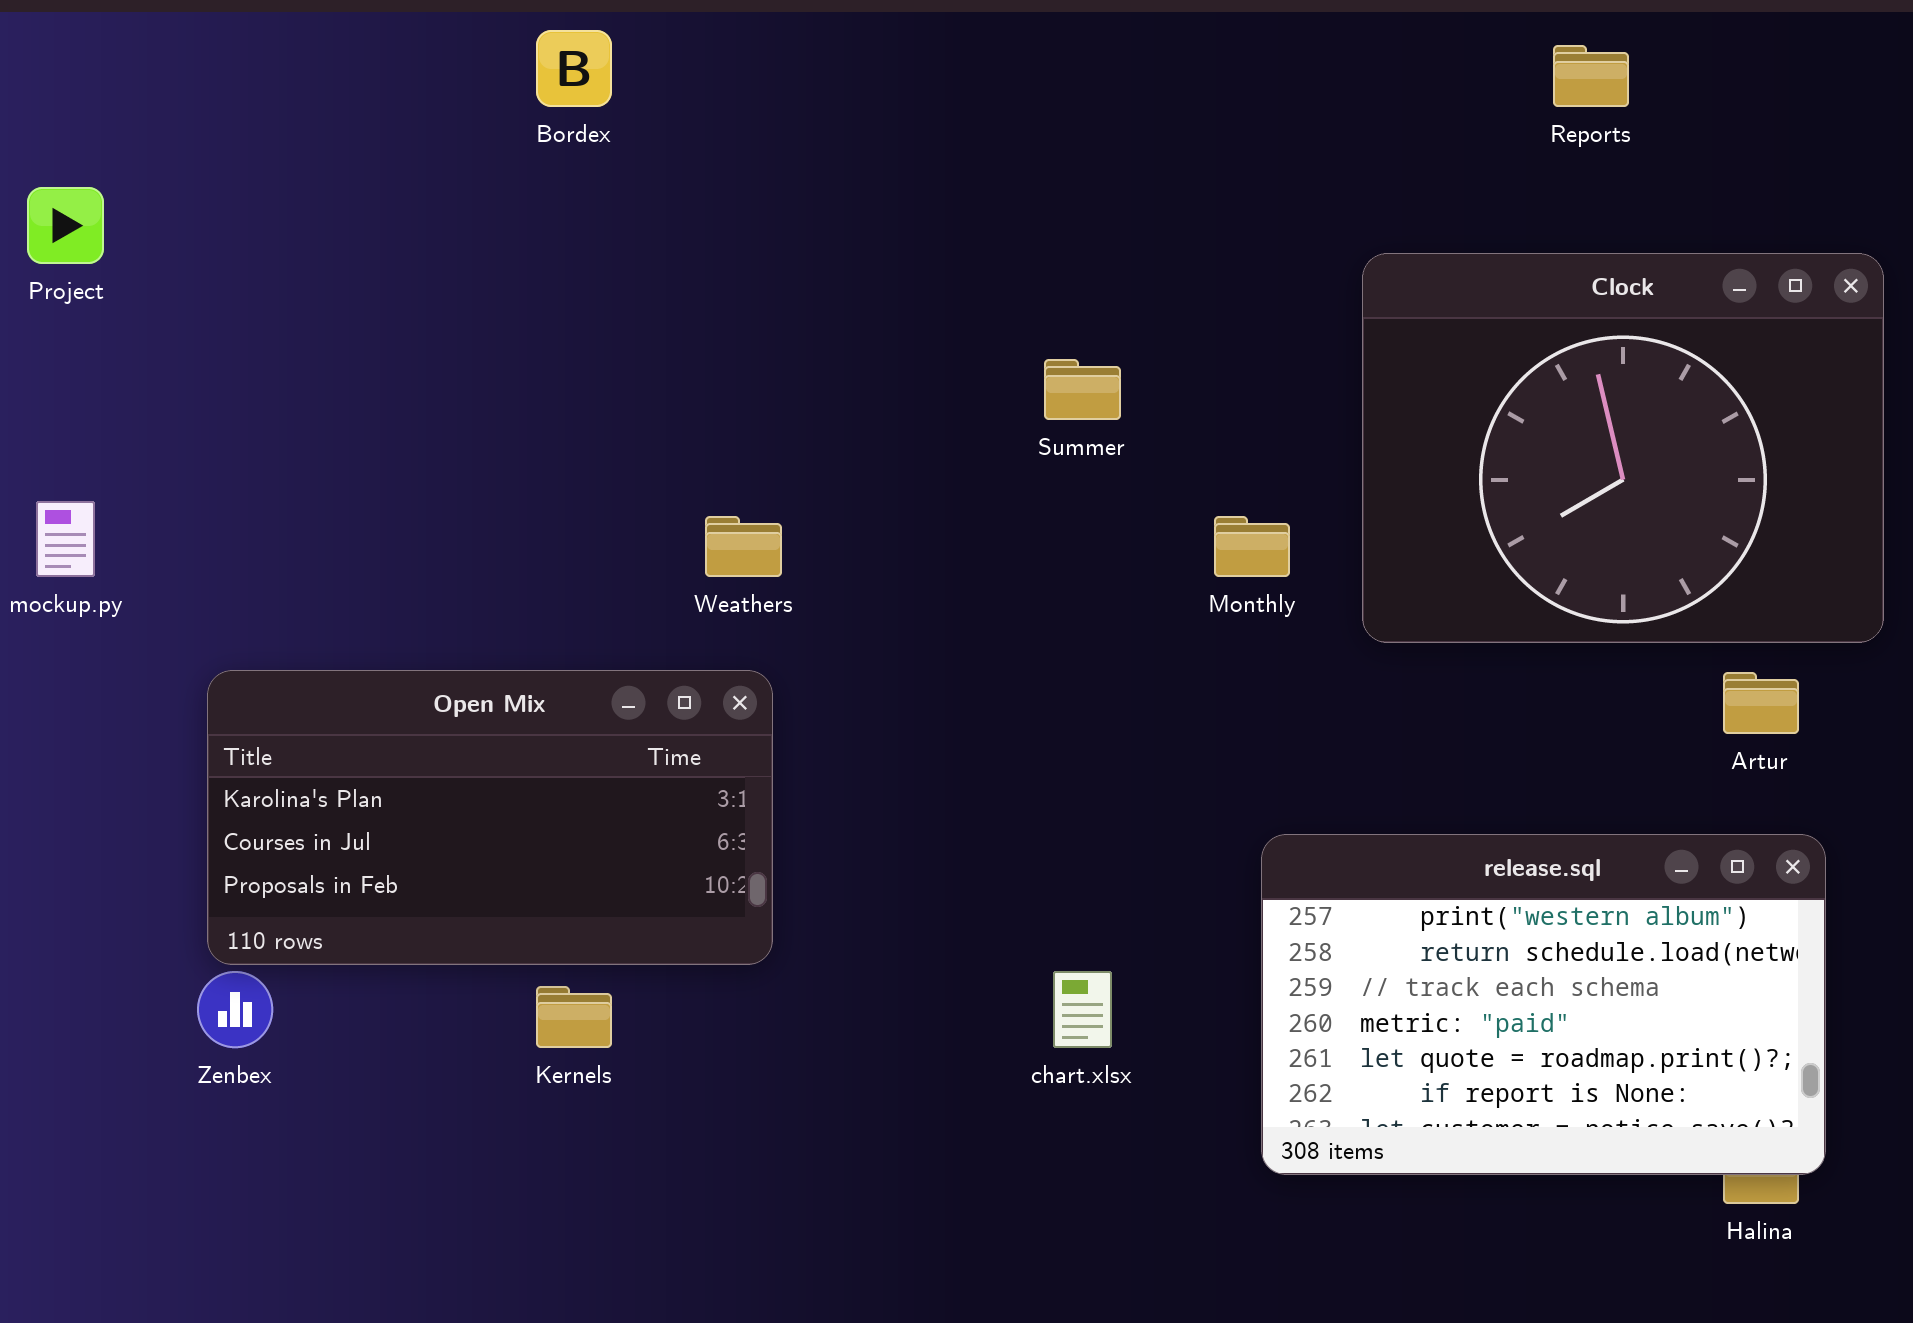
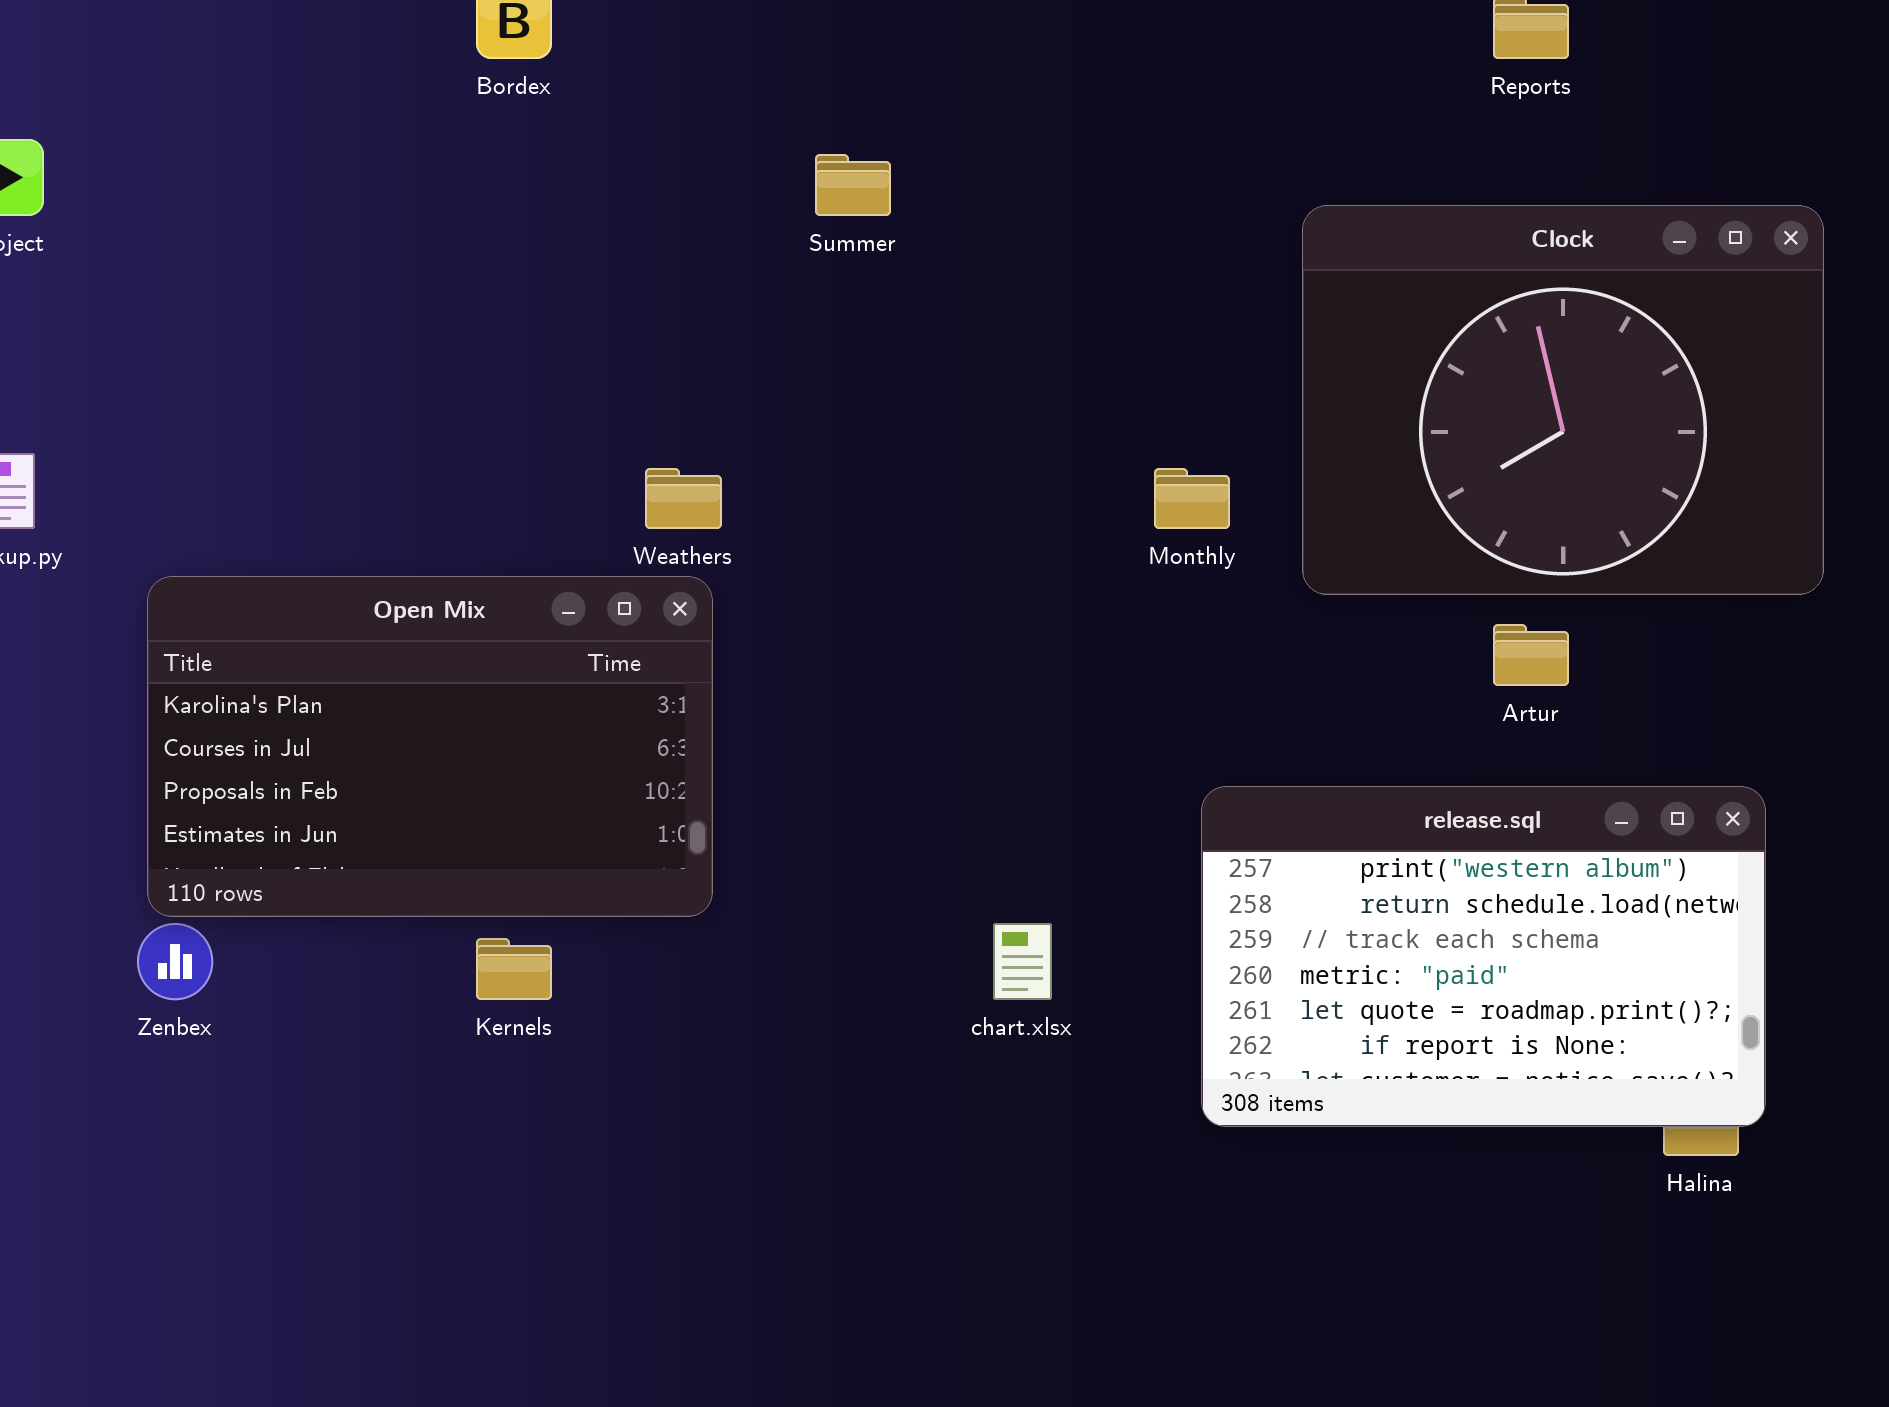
Summer: [1044,359,1121,420] -> [815,154,891,216], moved
Open Mix: [207,670,773,965] -> [147,576,713,917], resized
Artur: [1723,672,1799,734] -> [1493,624,1569,686], moved

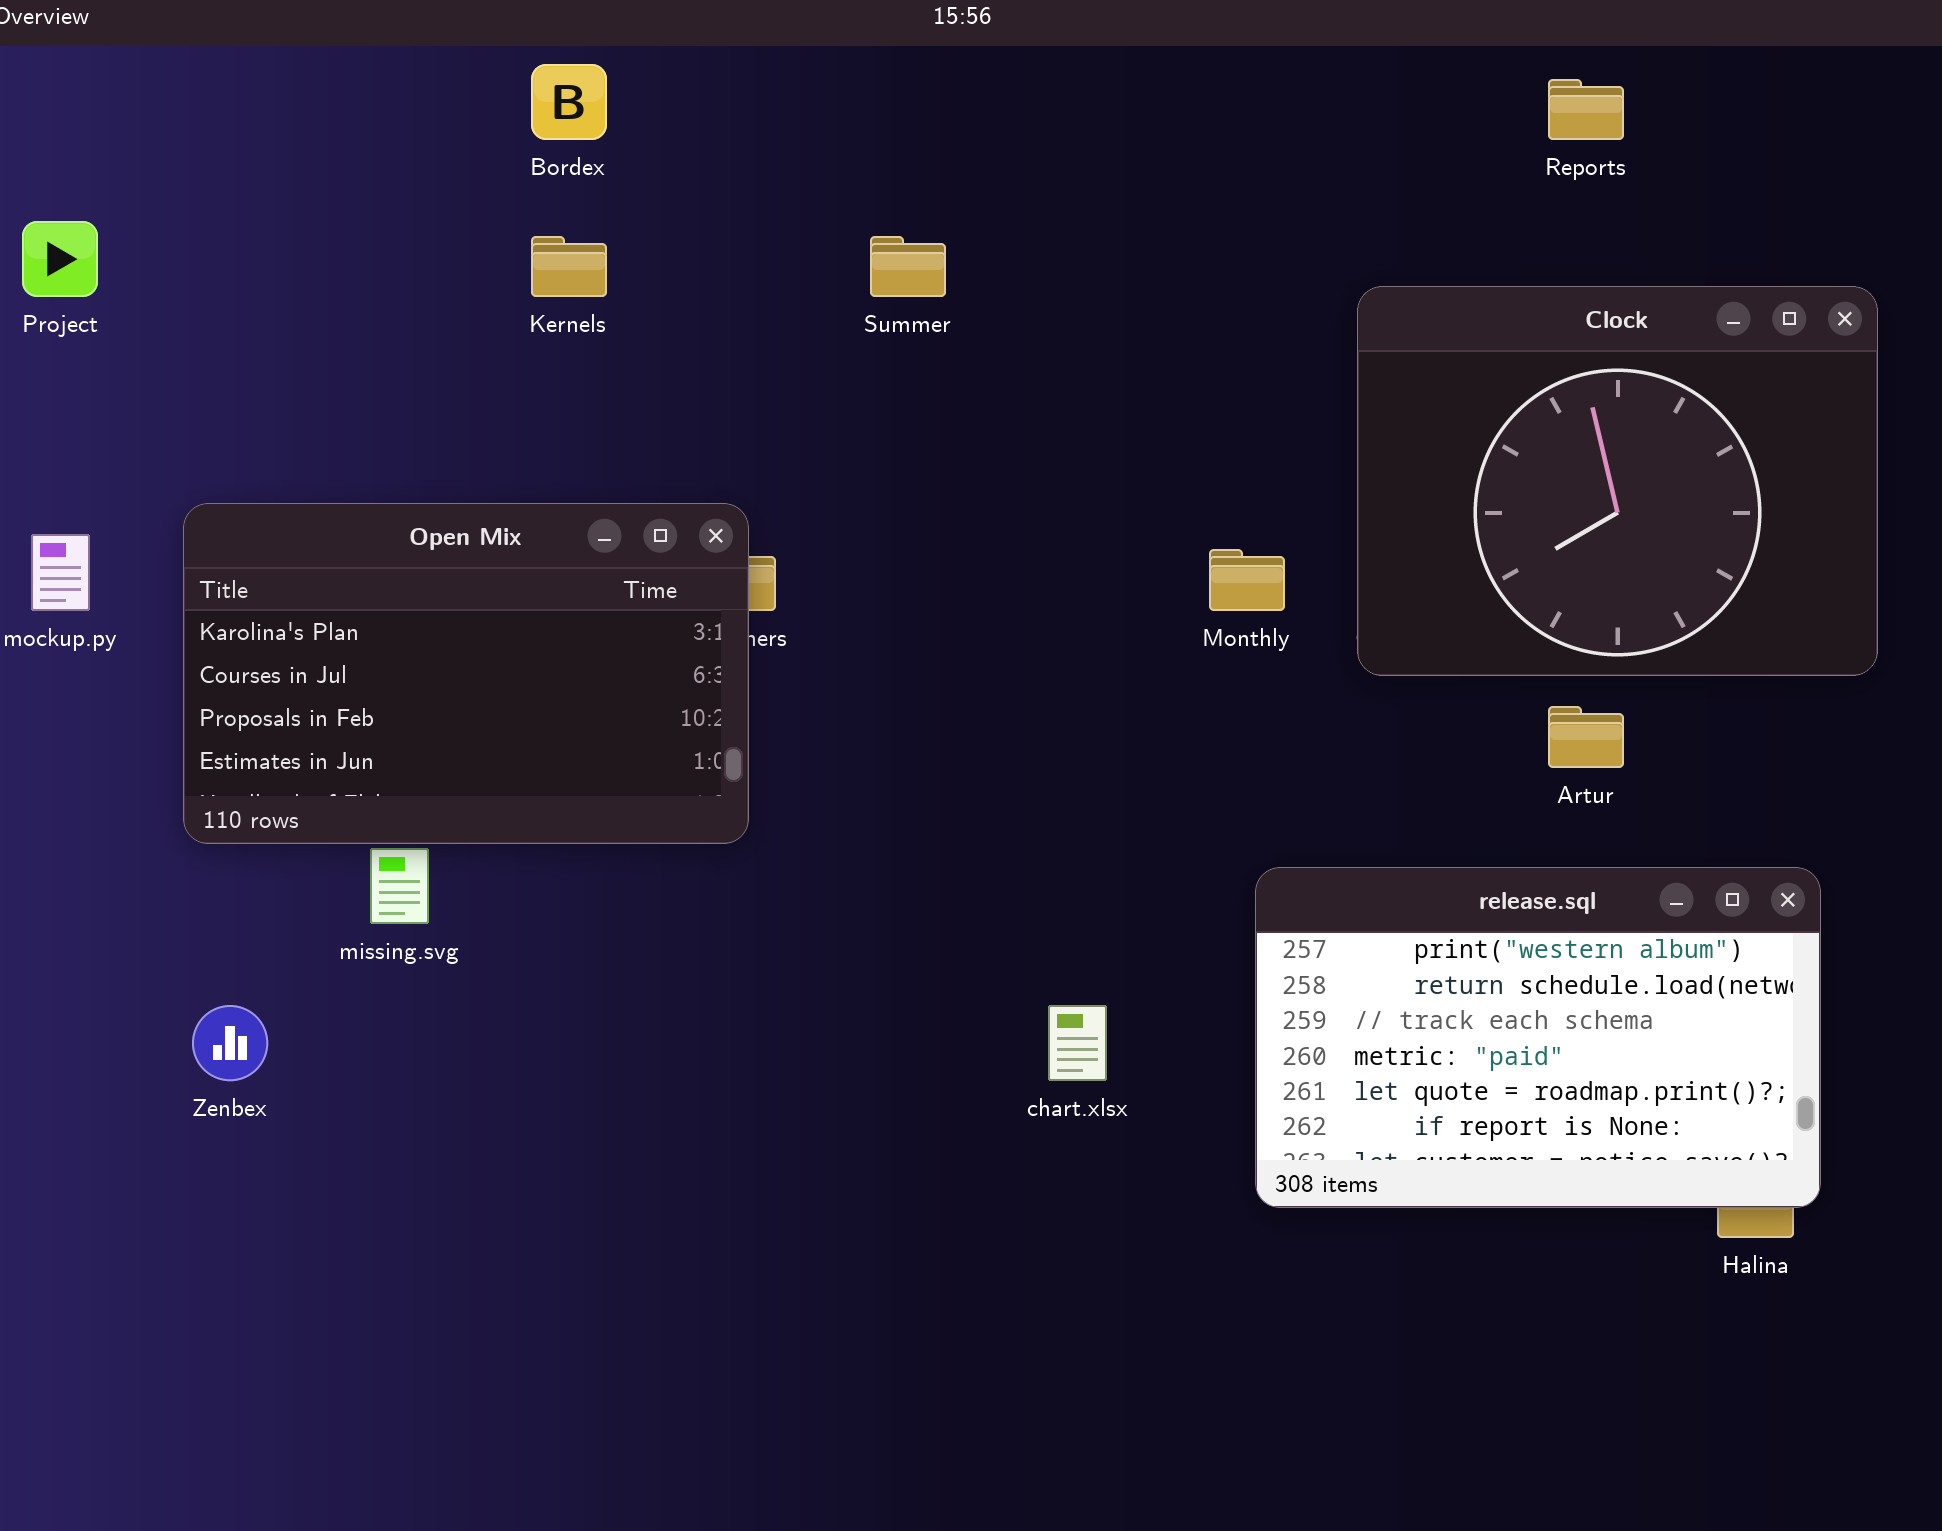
Open Mix: [147,576,713,917] -> [183,503,749,844], moved
Kernels: [476,938,552,1000] -> [531,236,607,297], moved

